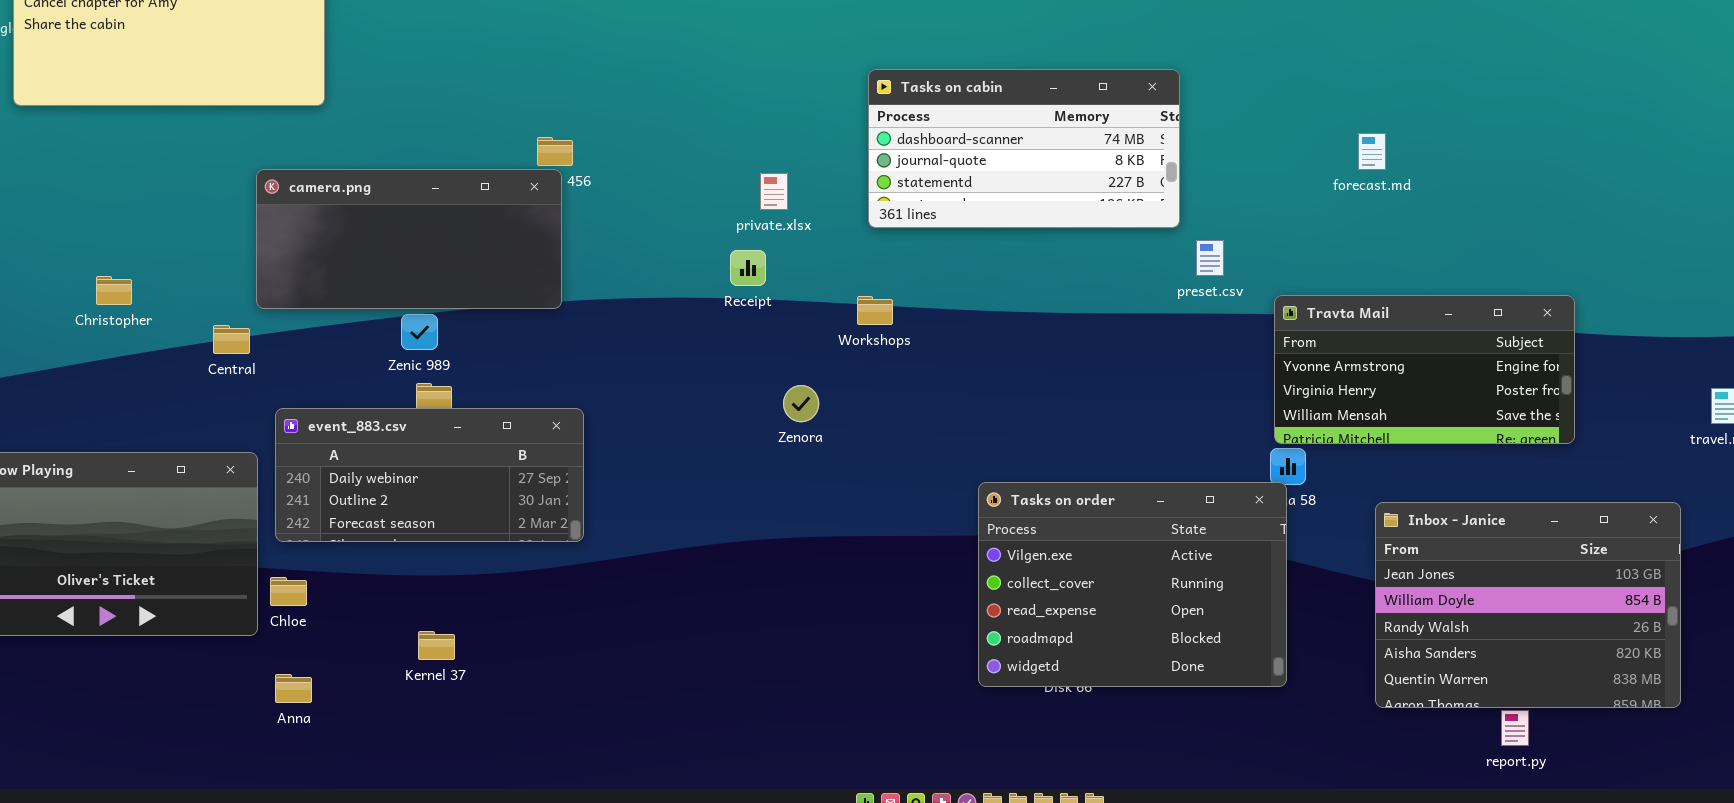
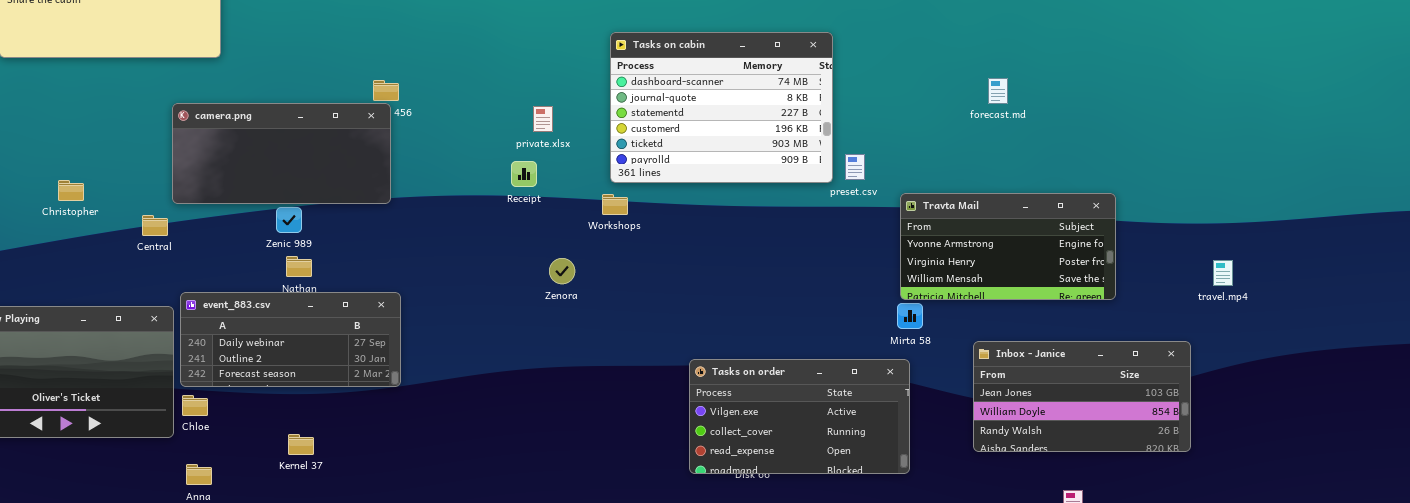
Tasks on cabin: [868,69,1180,228] -> [610,32,833,183], resized
forecast.md: [1358,133,1386,170] -> [988,78,1008,104], moved
event_883.csv: [275,408,584,542] -> [180,292,401,387], moved
Tasks on order: [978,482,1287,687] -> [689,359,910,474], resized
Inbox - Janice: [1375,502,1681,708] -> [973,341,1191,452], resized

